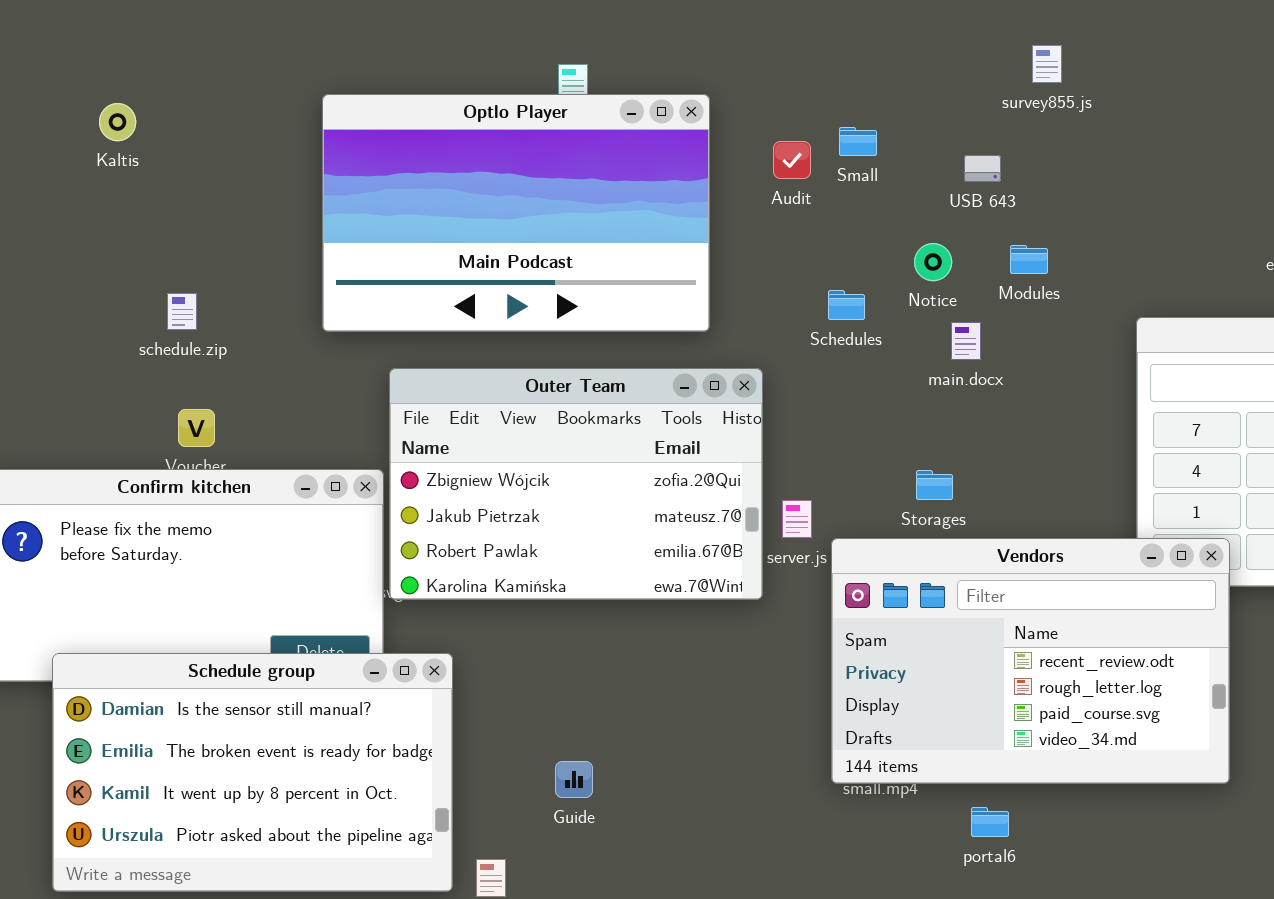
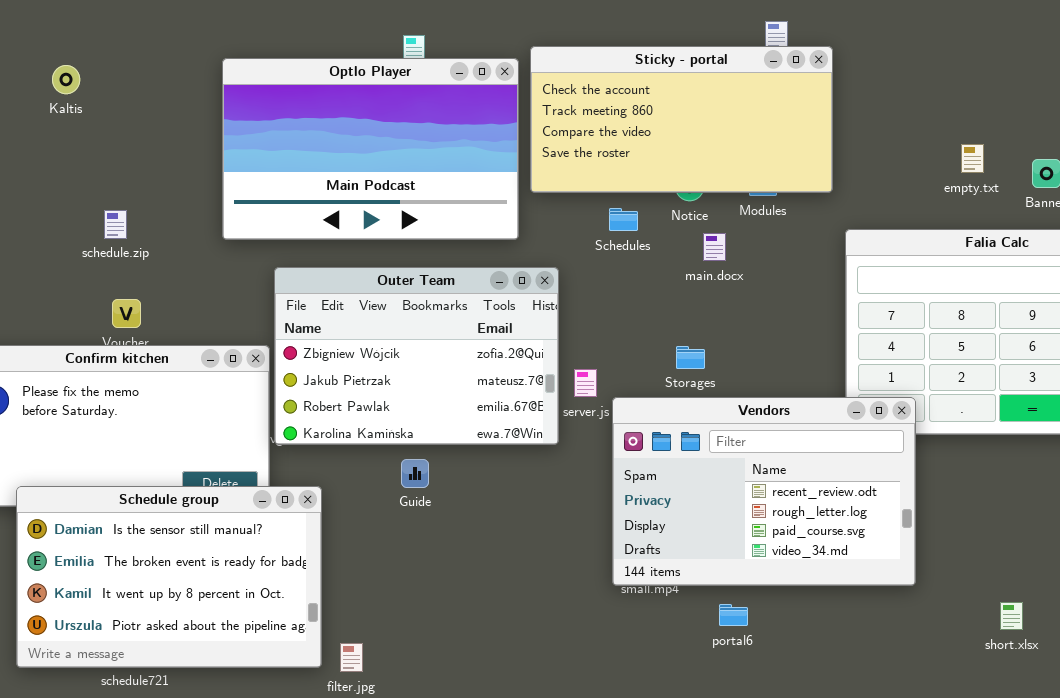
Sticky - portal: none -> [530,46,833,193], opened
Guide: [555,761,593,798] -> [401,459,429,488], moved

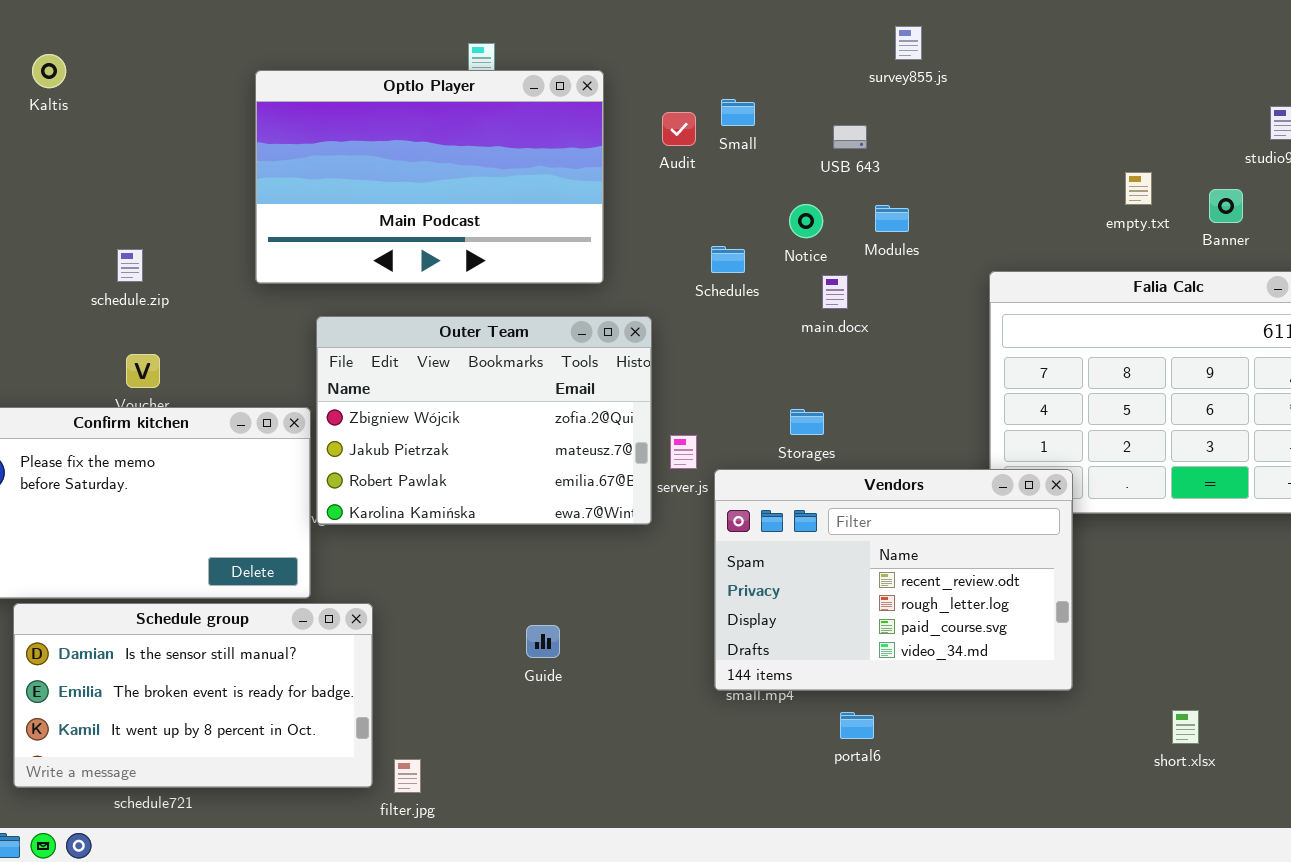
Sticky - portal: [530,46,833,193] -> none, closed
Kaltis: [52,65,80,94] -> [32,54,66,88], moved
Guide: [401,459,429,488] -> [526,625,560,658], moved
Schedule group: [16,486,322,668] -> [13,603,373,788], resized

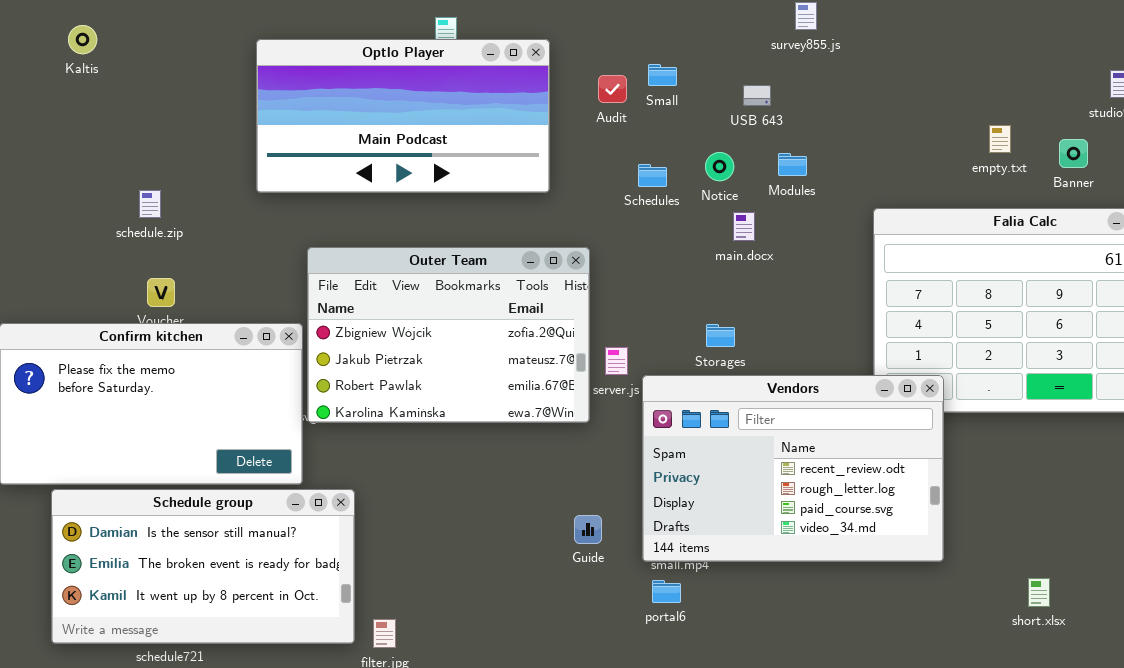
Optlo Player: [255,70,604,284] -> [256,39,550,193], resized
Schedules: [711,246,745,273] -> [638,164,667,187], moved
Guide: [526,625,560,658] -> [574,515,602,544], moved
portal6: [840,712,874,739] -> [652,580,681,603], moved

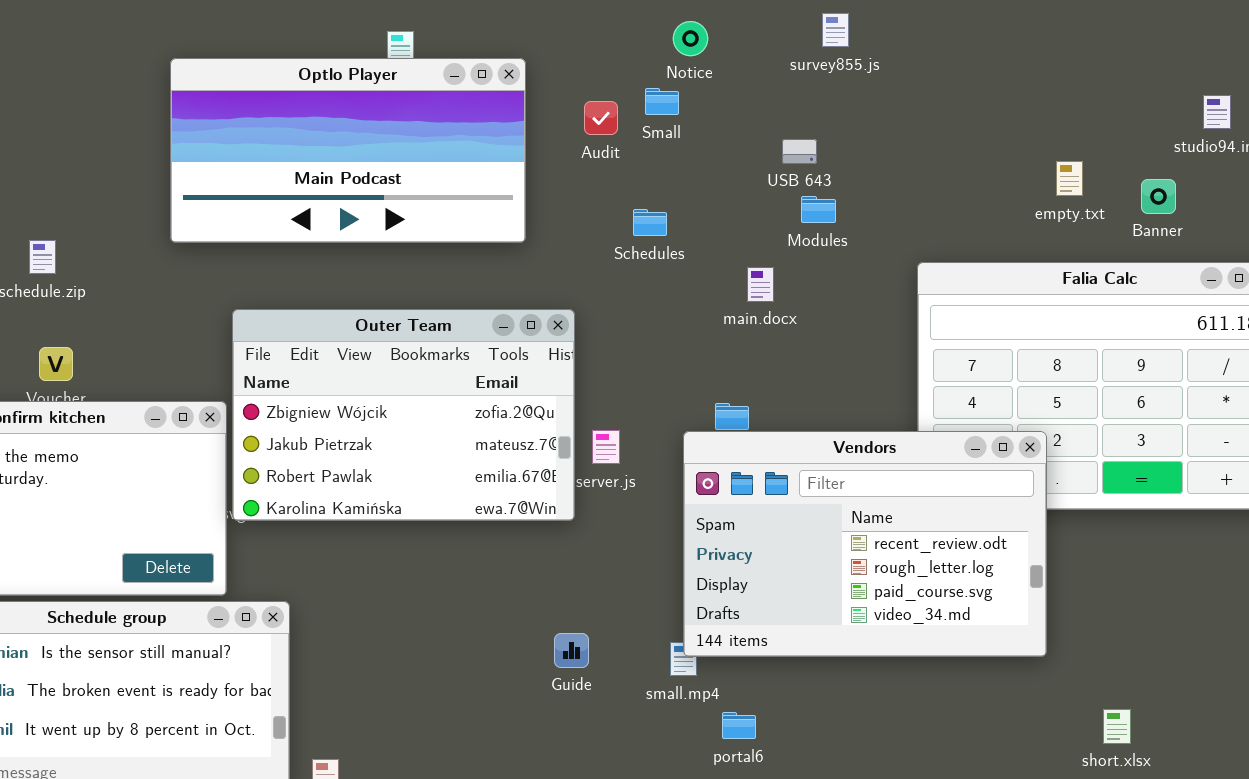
USB 643: [743,85,771,106] -> [782,139,817,164], moved
Notice: [705,152,734,181] -> [673,21,708,56], moved
Vendors: [642,375,944,562] -> [683,431,1047,657], moved
portal6: [652,580,681,603] -> [722,712,756,739], moved

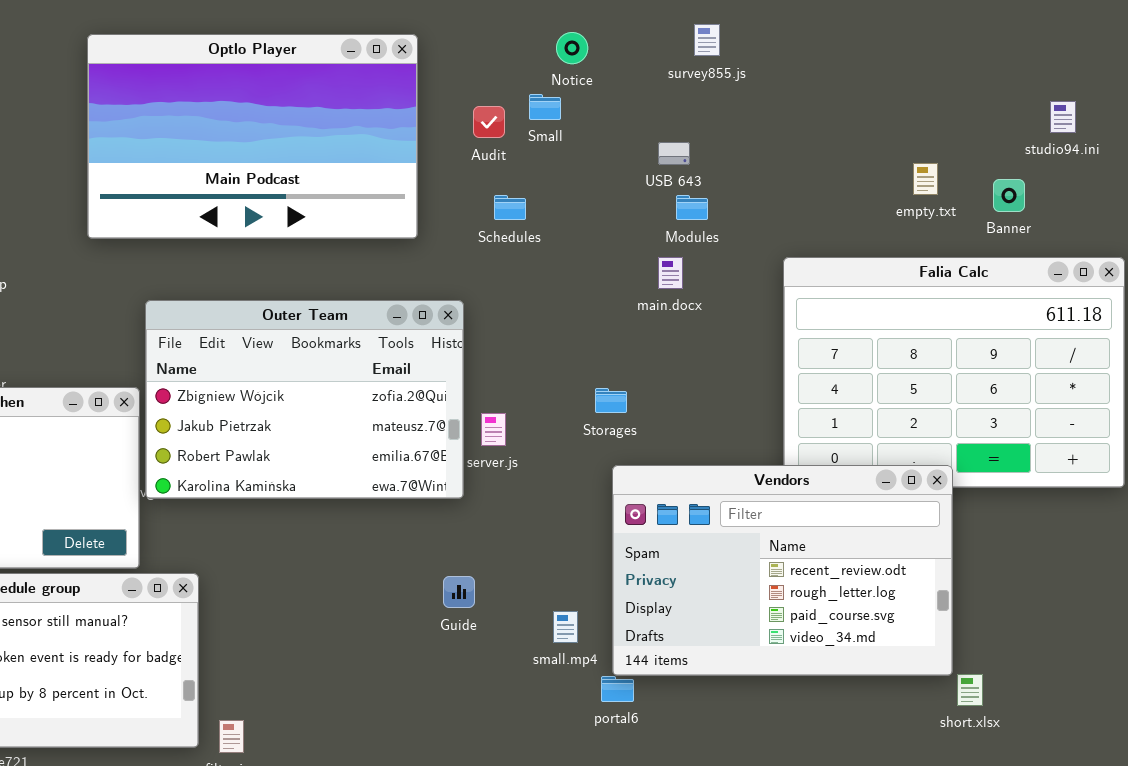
Optlo Player: [170,58,526,243] -> [87,34,418,239], resized
Schedules: [633,209,667,236] -> [494,195,526,220], moved
main.docx: [747,267,774,302] -> [658,257,683,289], moved
Vendors: [683,431,1047,657] -> [612,465,953,676], moved
Guide: [554,633,589,668] -> [443,576,475,608], moved

